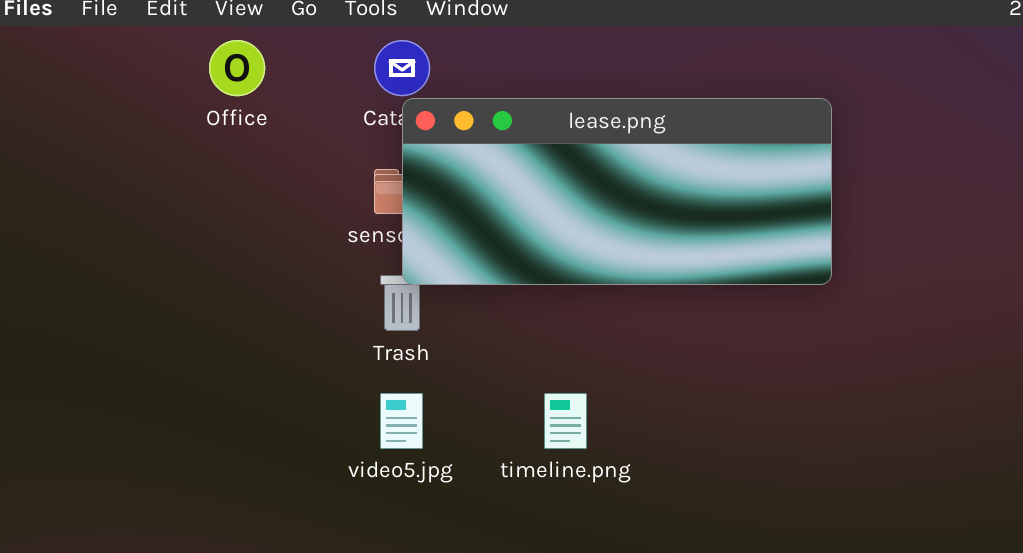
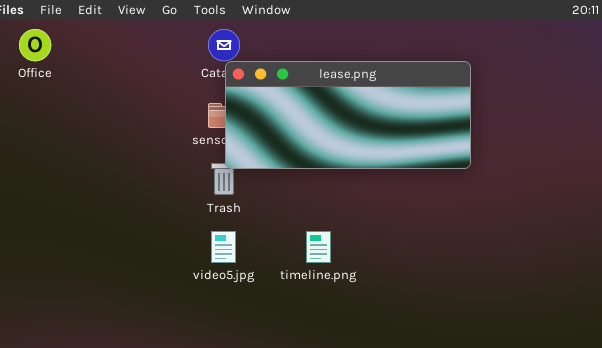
Office: [209,40,265,96] -> [19,29,51,61], moved

